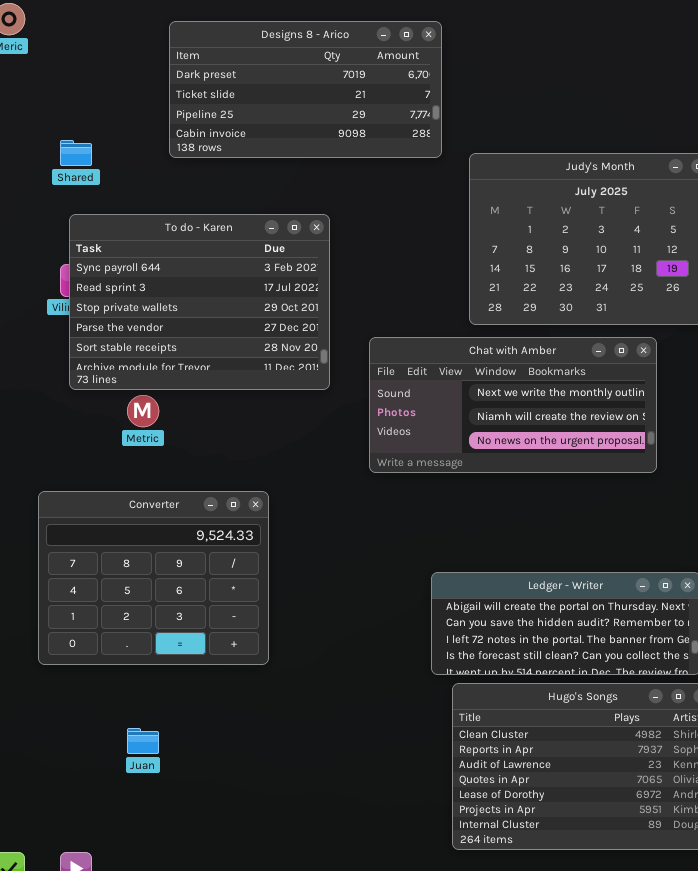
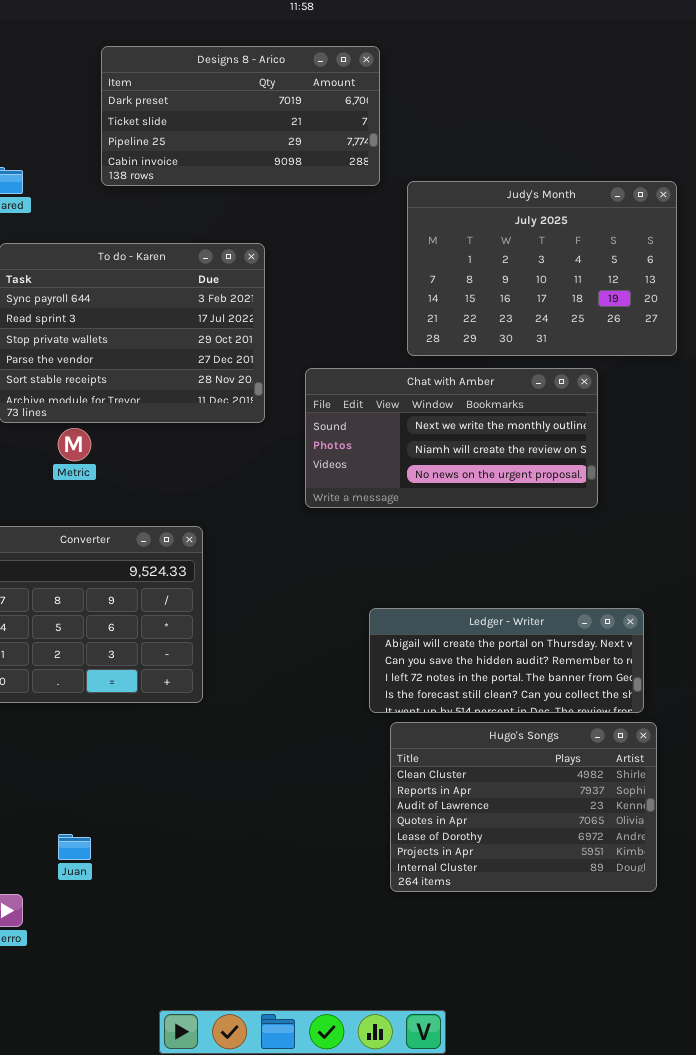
Juan: [127,728,159,754] -> [58,834,91,860], moved

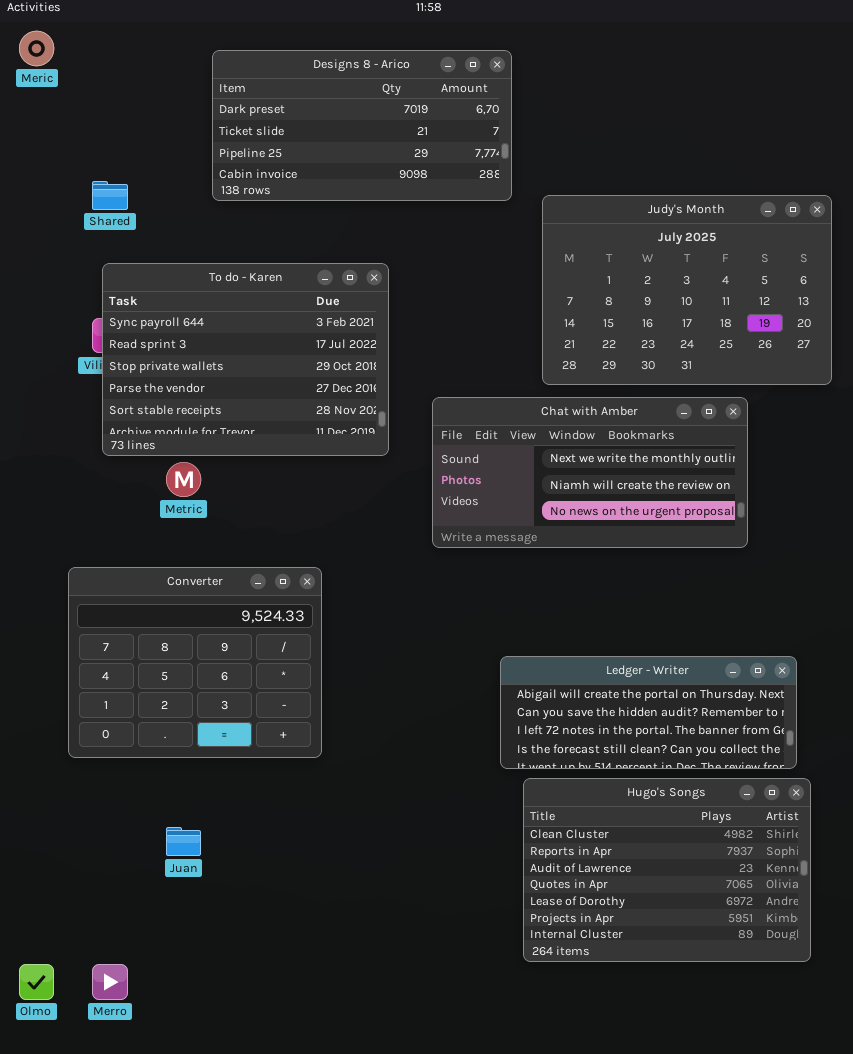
Juan: [58,834,91,860] -> [166,827,201,856], moved

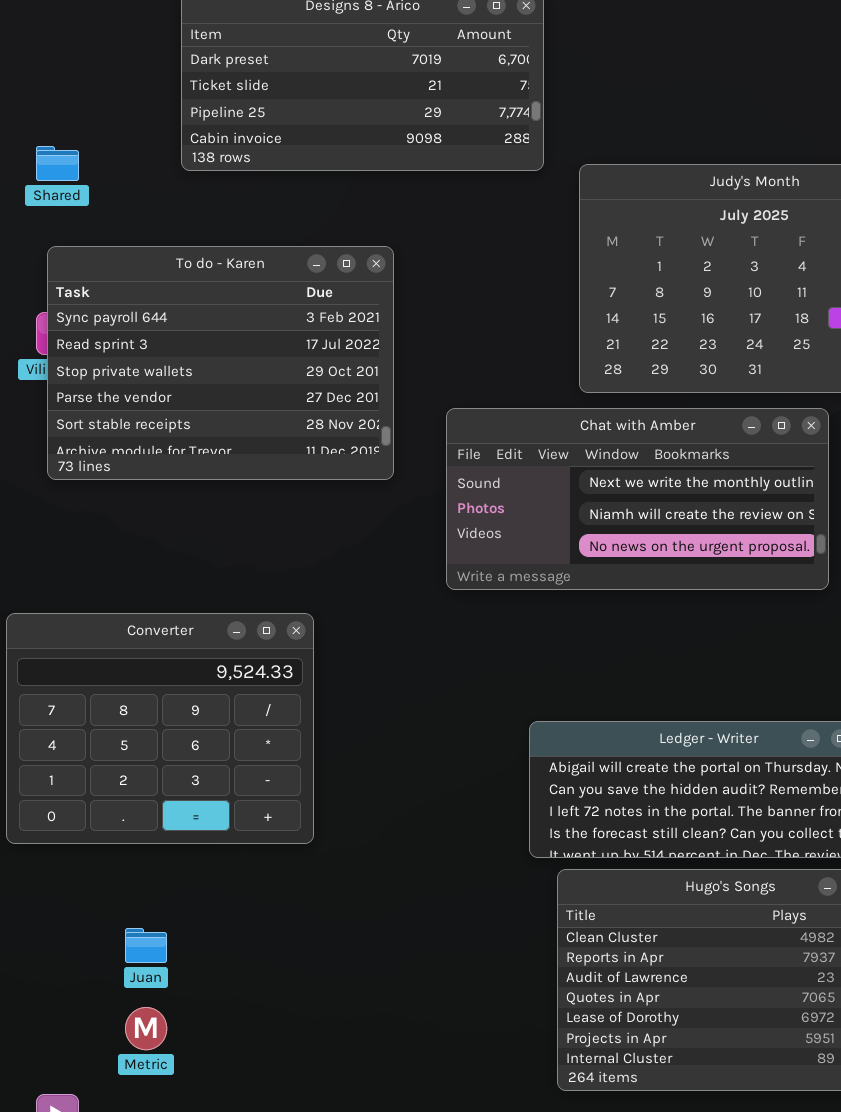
Metric: [166,462,201,497] -> [125,1007,167,1050], moved

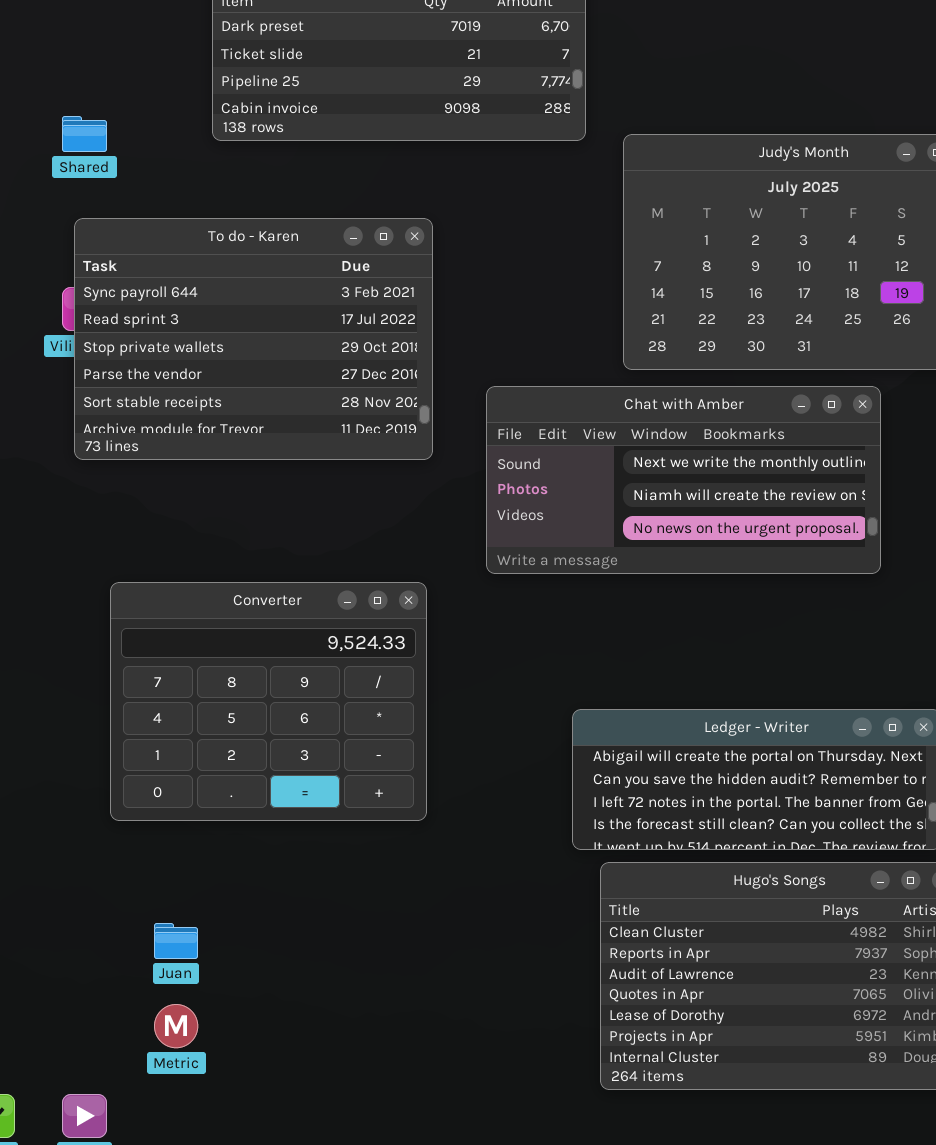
Converter: [6,613,314,844] -> [110,582,427,821], moved

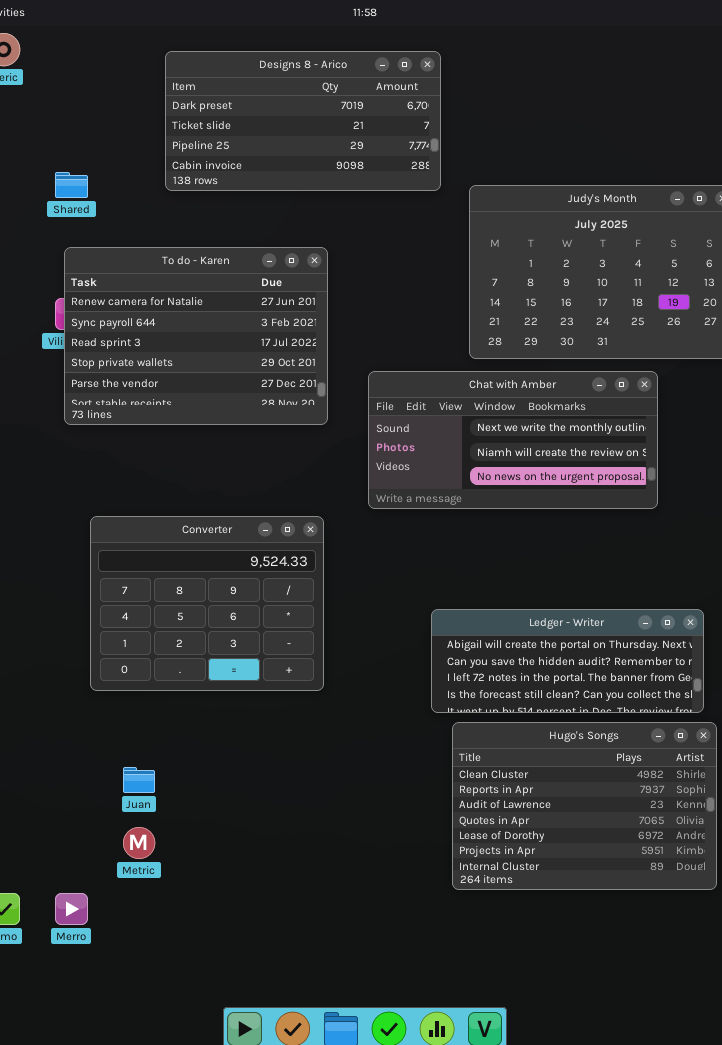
To do - Karen: [74,218,433,460] -> [64,247,328,425], scrolled up 1 row

